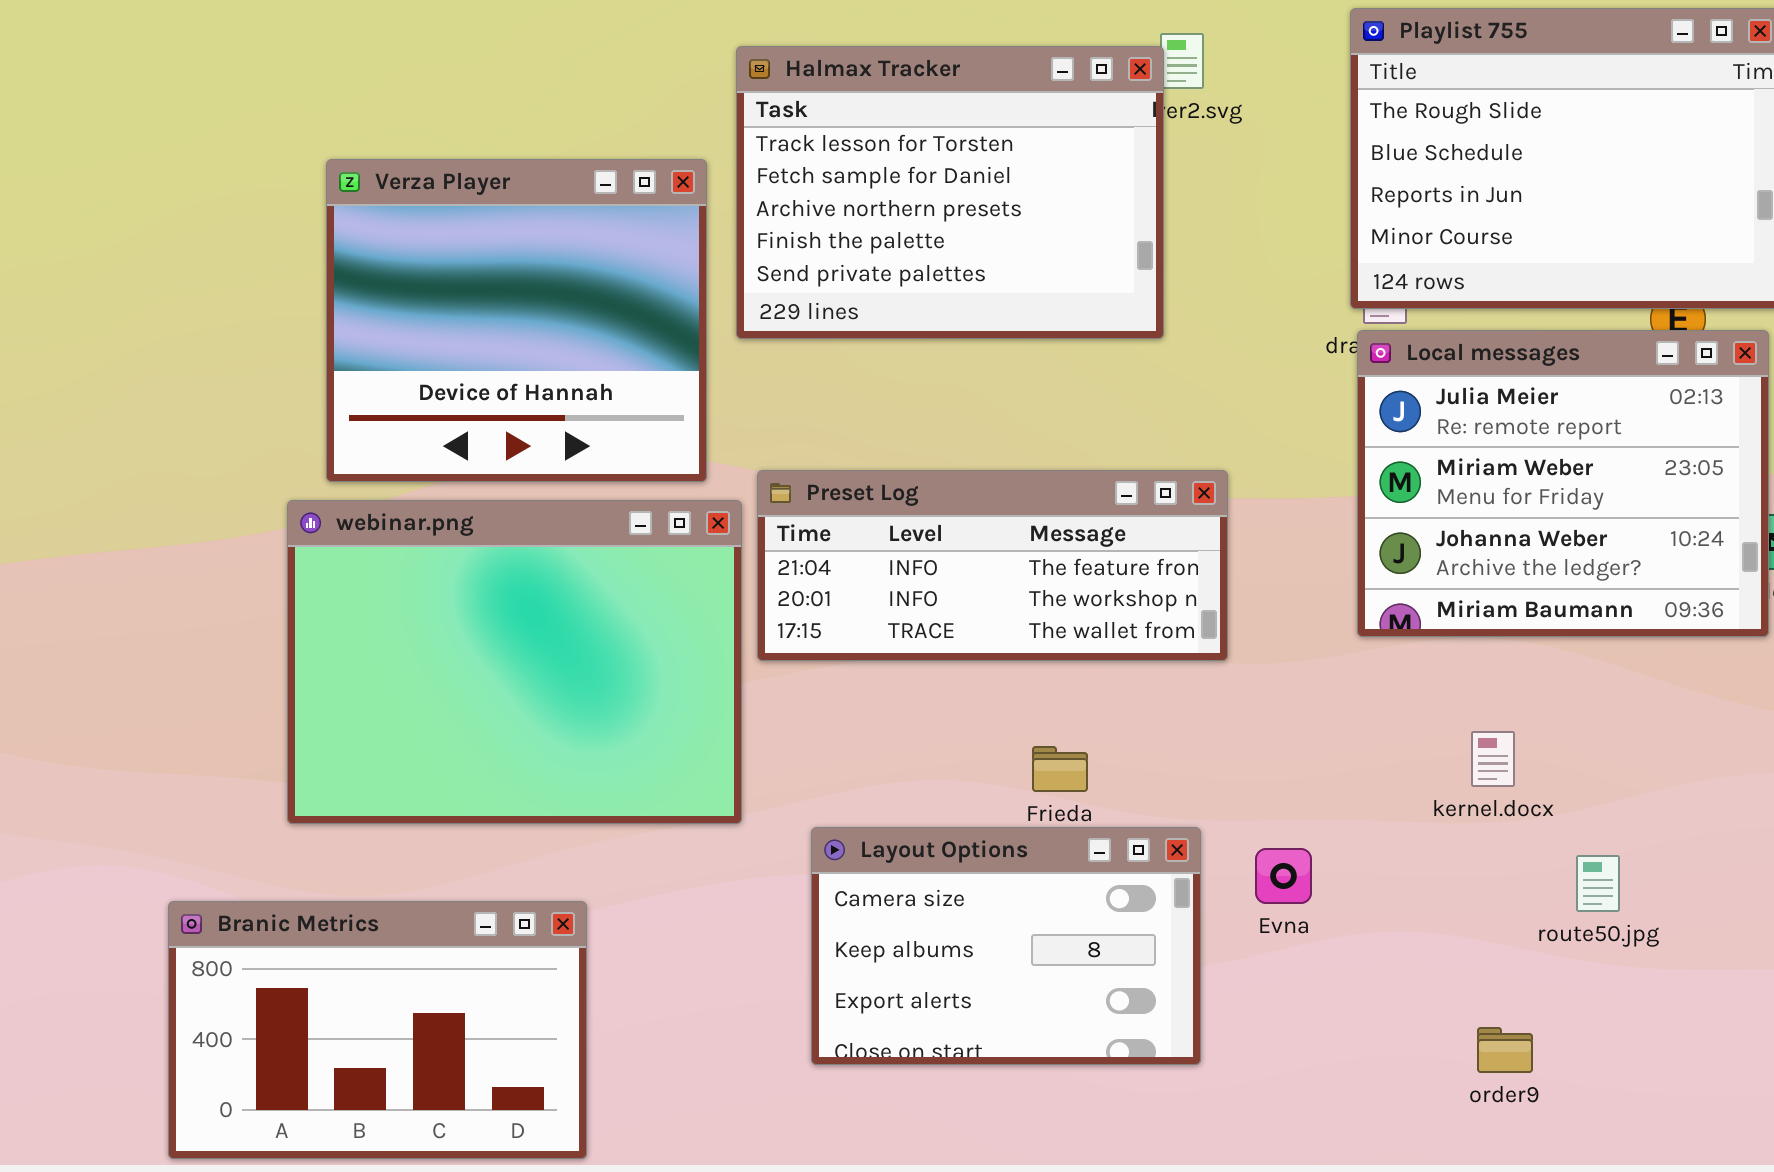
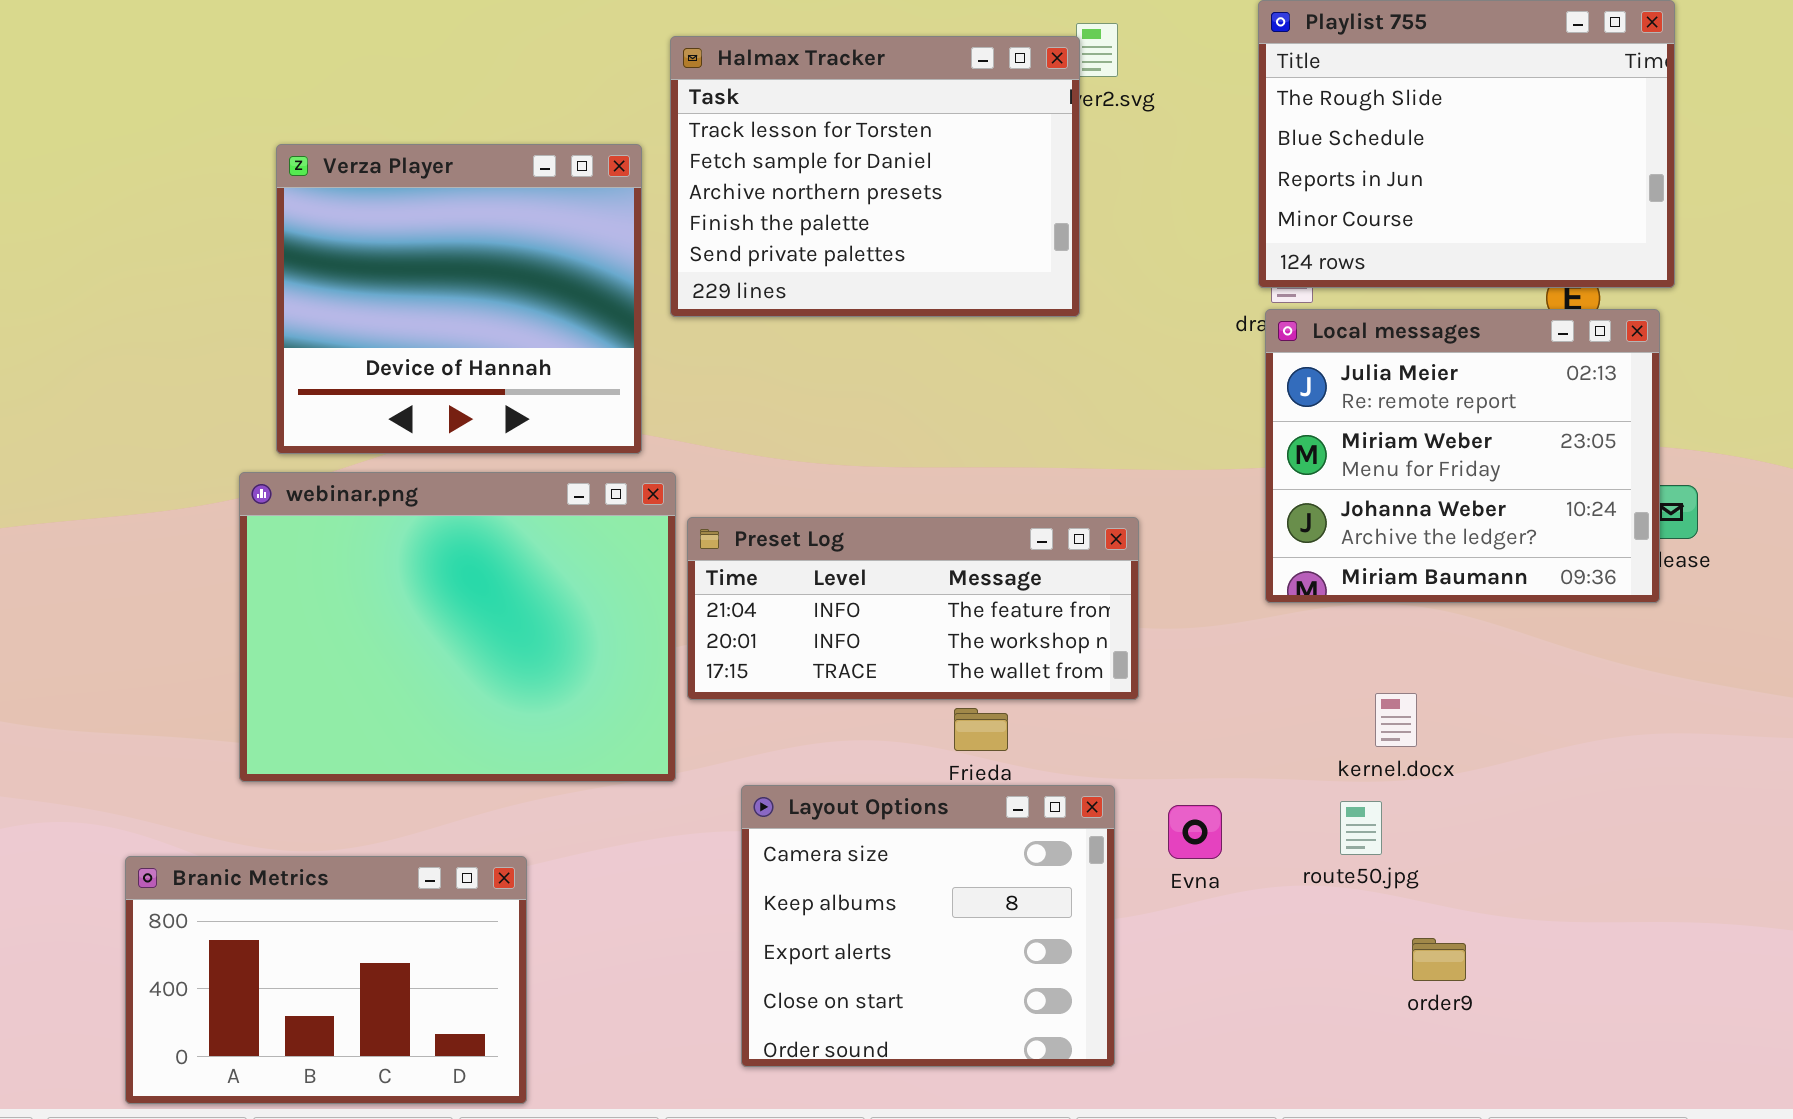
Preset Log: [757,470,1228,661] -> [687,517,1139,700], moved
Layout Options: [811,827,1201,1065] -> [741,785,1115,1067], resized
route50.jpg: [1576,855,1620,912] -> [1340,801,1382,855], moved
order9: [1477,1027,1533,1073] -> [1412,938,1466,981], moved

